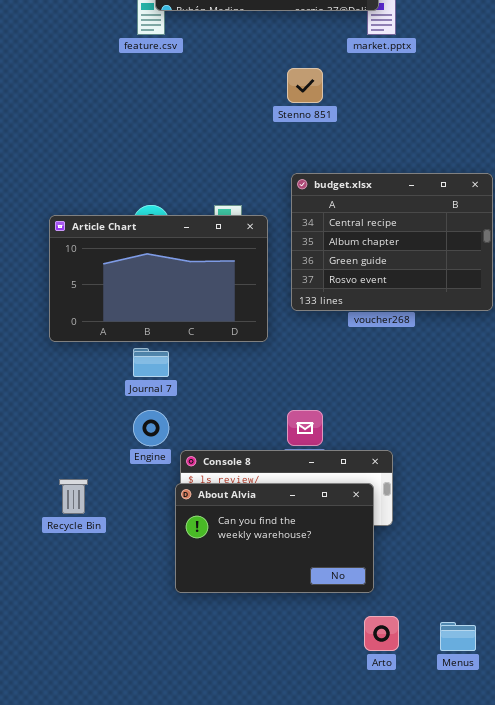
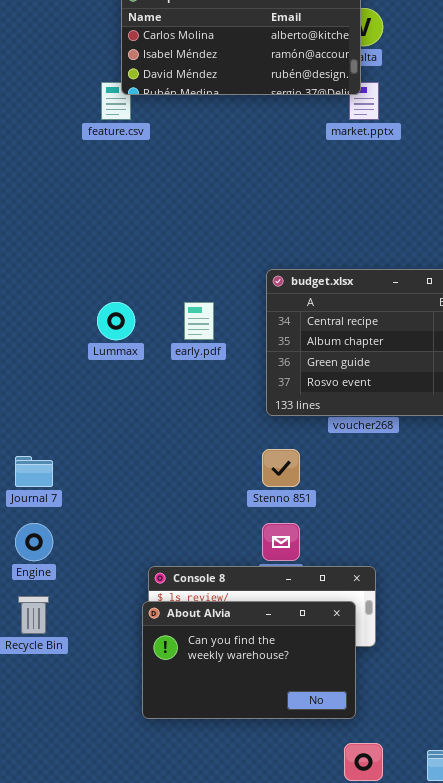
Stenno 851: [287,68,323,103] -> [262,449,300,487], moved
Article Chart: [49,215,268,342] -> none, closed
Journal 7: [133,348,169,377] -> [15,456,53,487], moved
Engine: [133,410,169,446] -> [15,523,53,561], moved

